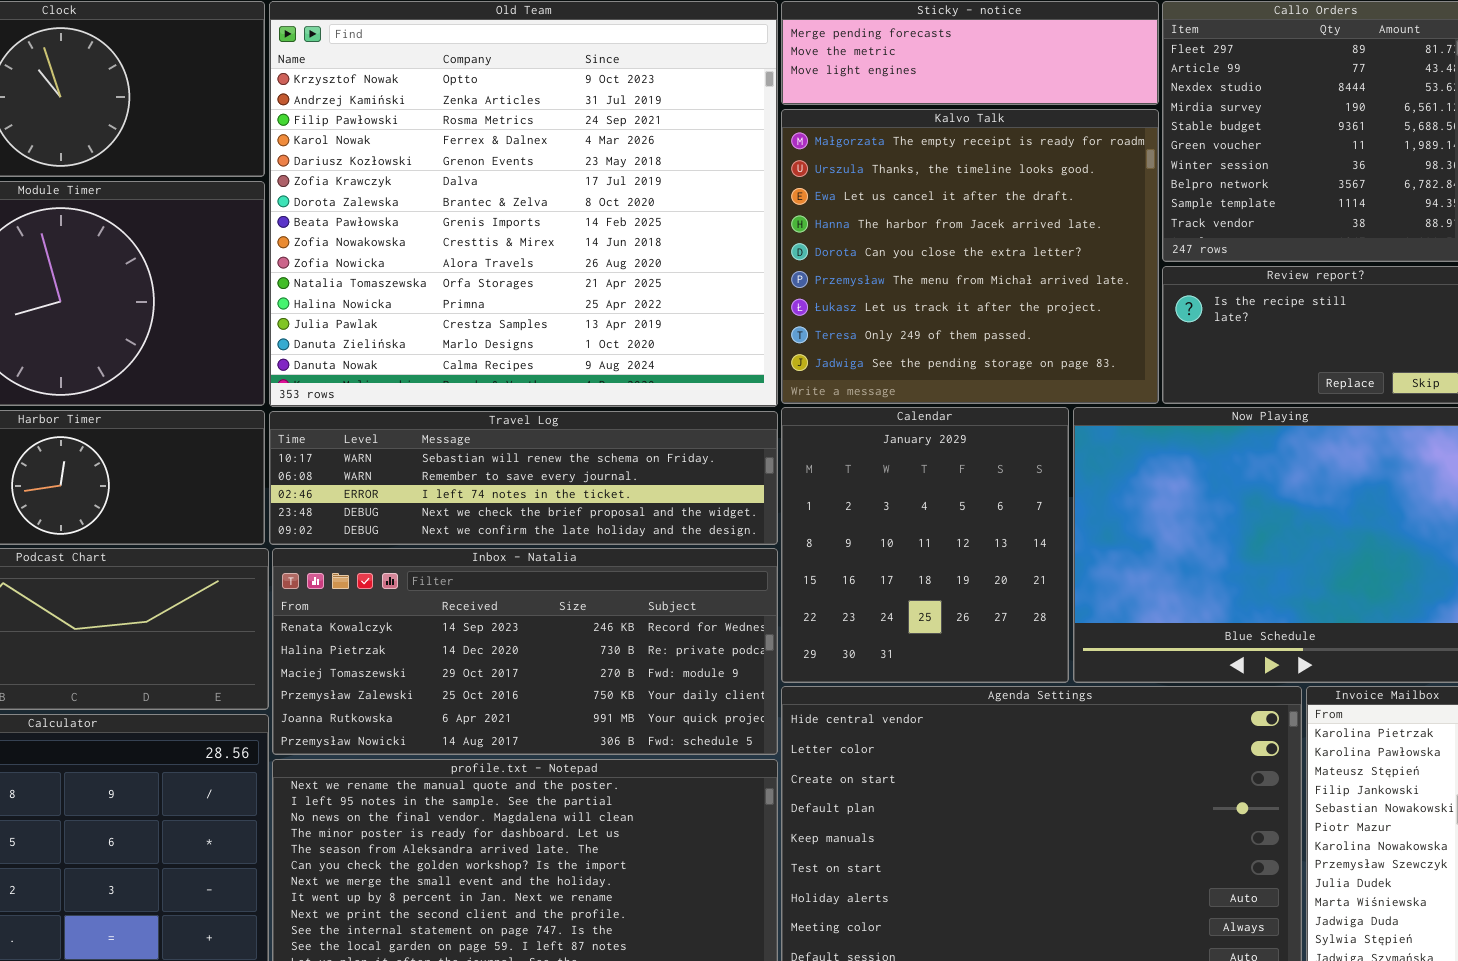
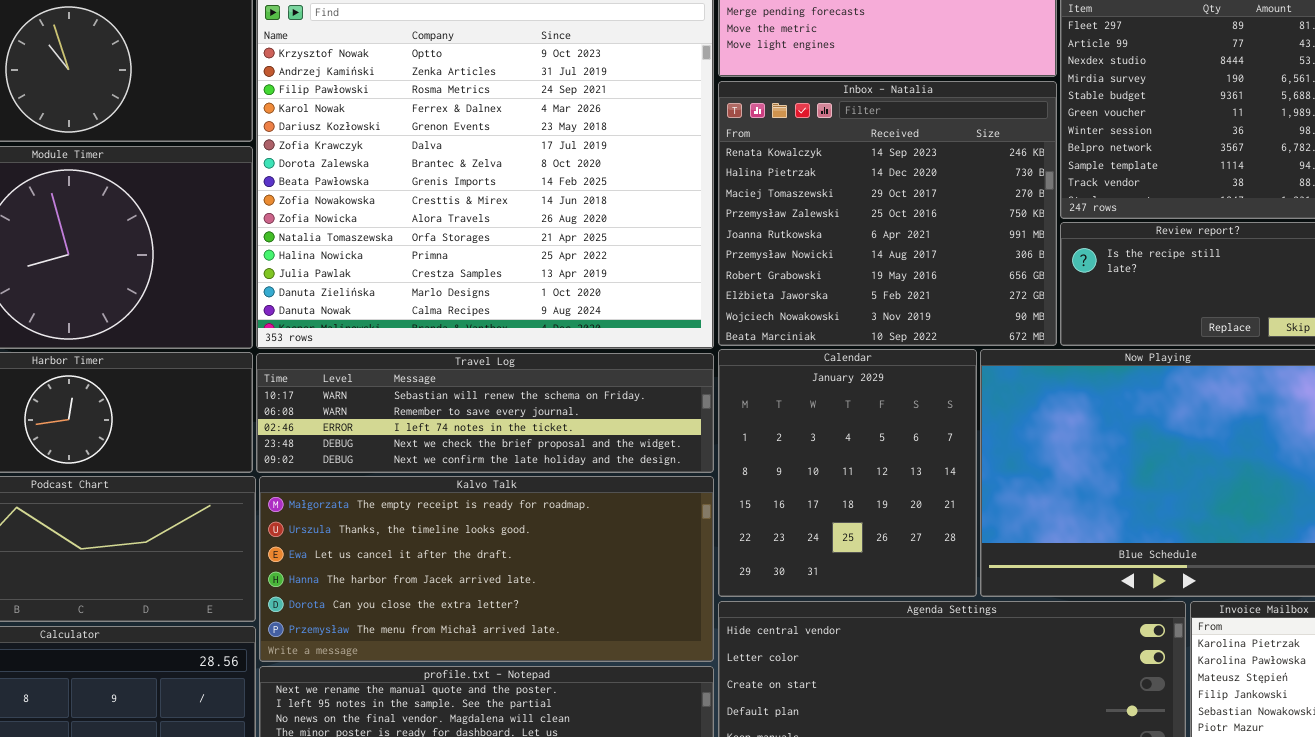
Kalvo Talk: [781,109,1159,404] -> [259,476,714,662], moved, resized
Inbox - Natalia: [272,548,778,755] -> [718,81,1057,346], moved, resized

